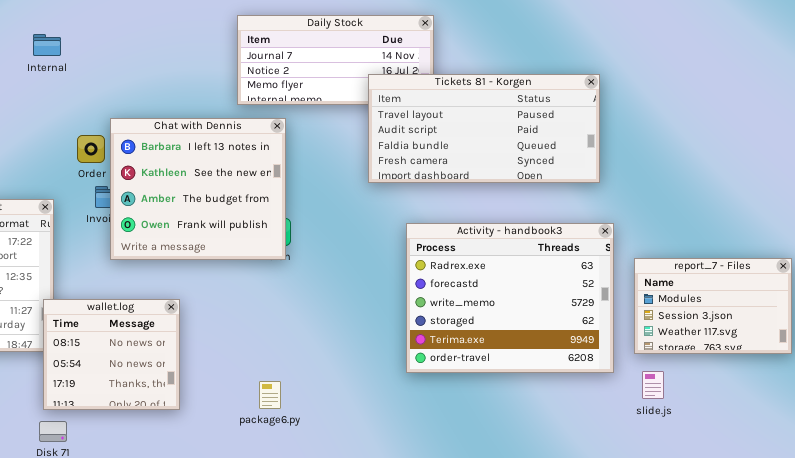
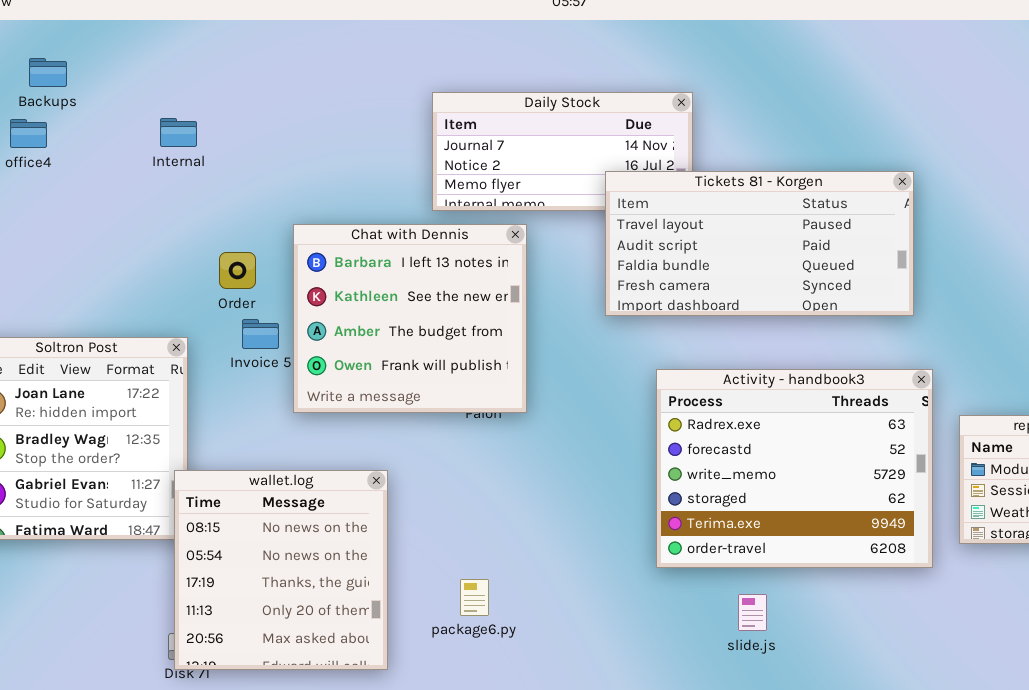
Chat with Dennis: [110,118,286,260] -> [293,224,527,413], moved
wallet.log: [43,299,180,410] -> [174,470,388,670], resized
slide.js: [642,371,664,399] -> [738,594,767,631], moved

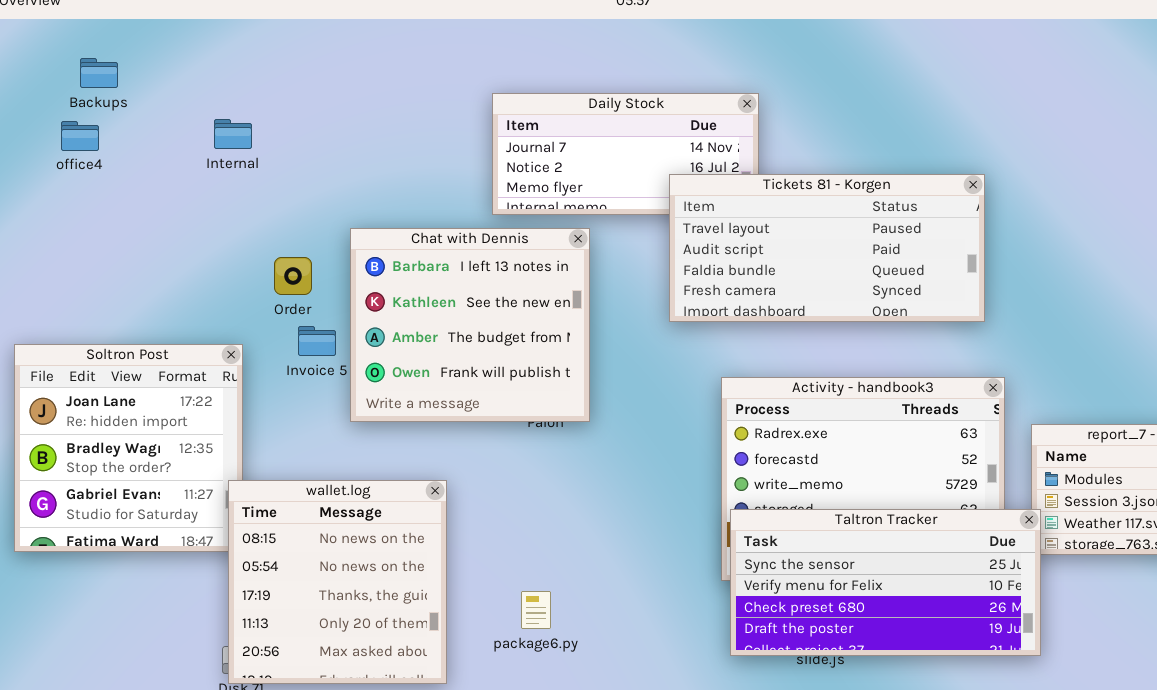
Taltron Tracker: none -> [730,509,1041,656], opened

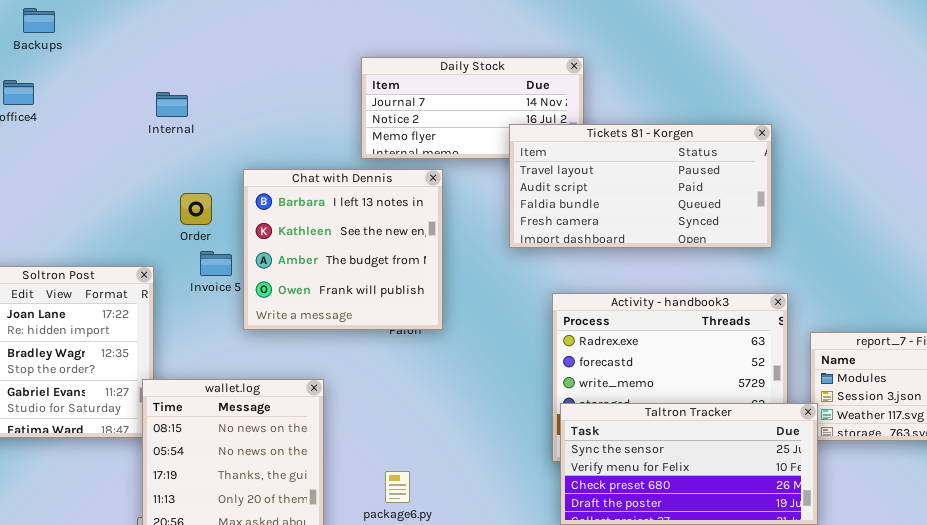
Backups: [80,58,118,88] -> [23,8,55,33], moved
Internal: [214,119,252,149] -> [156,92,188,117], moved

